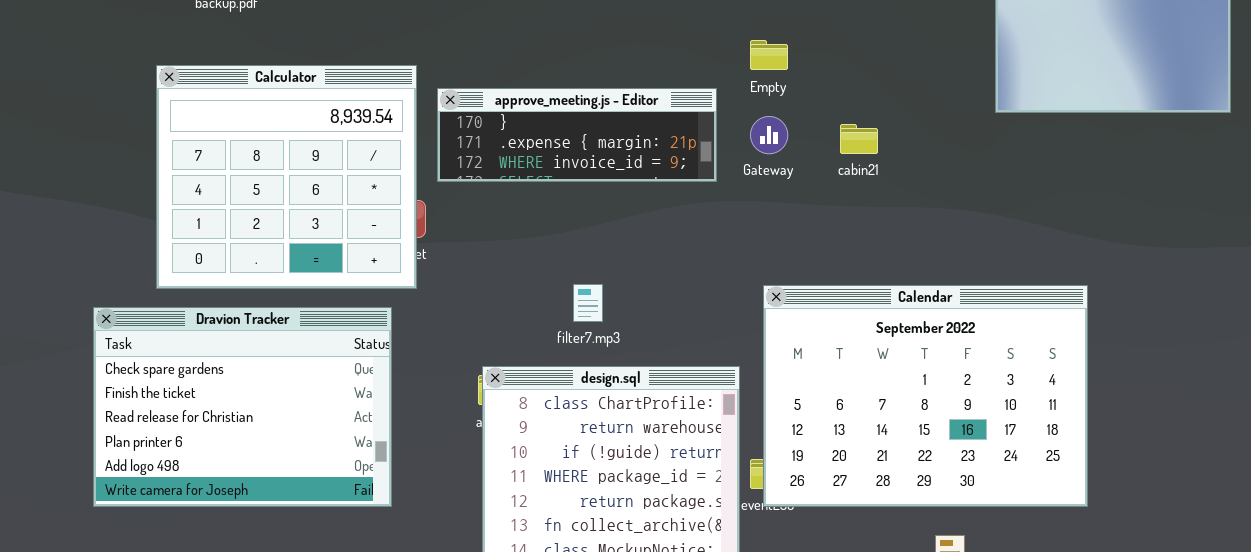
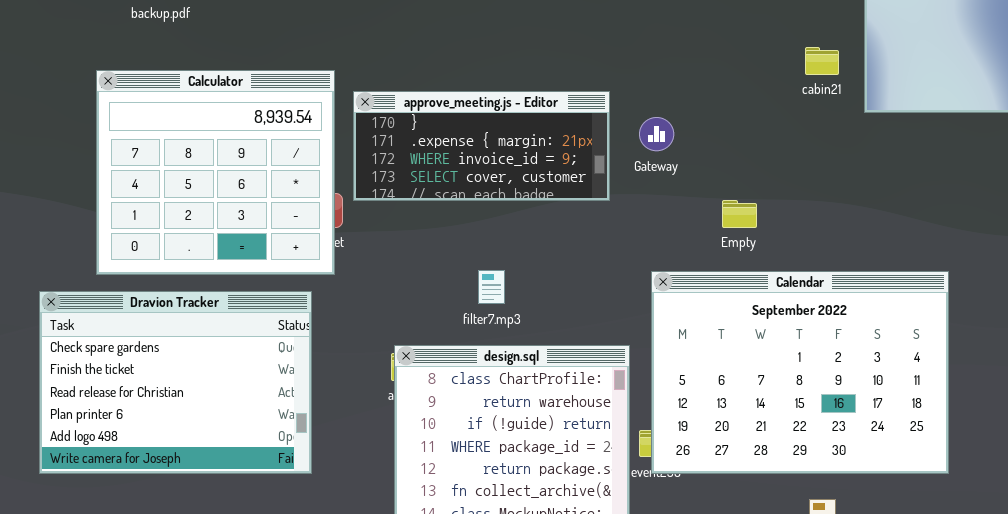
Empty: [750,40,788,70] -> [722,200,757,228], moved
approve_meeting.js - Editor: [437,88,717,182] -> [353,91,610,201], resized
cabin21: [840,124,878,154] -> [805,47,839,75], moved

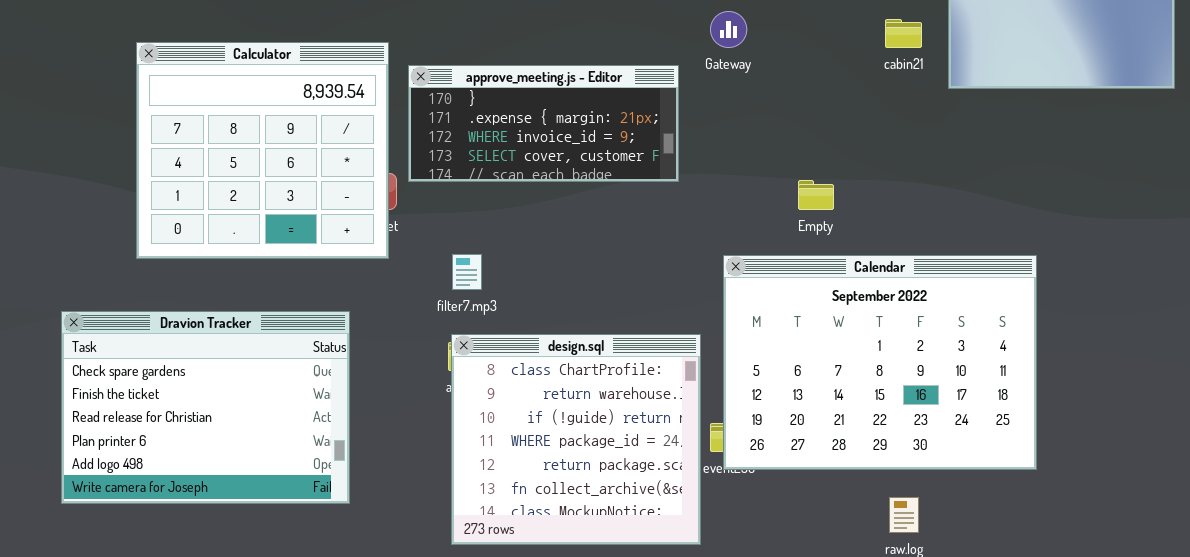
Gateway: [639,117,674,151] -> [710,11,747,48], moved
filter7.mp3: [478,270,505,304] -> [452,254,482,290], moved
Dravion Tracker: [39,291,312,474] -> [61,311,350,504], moved

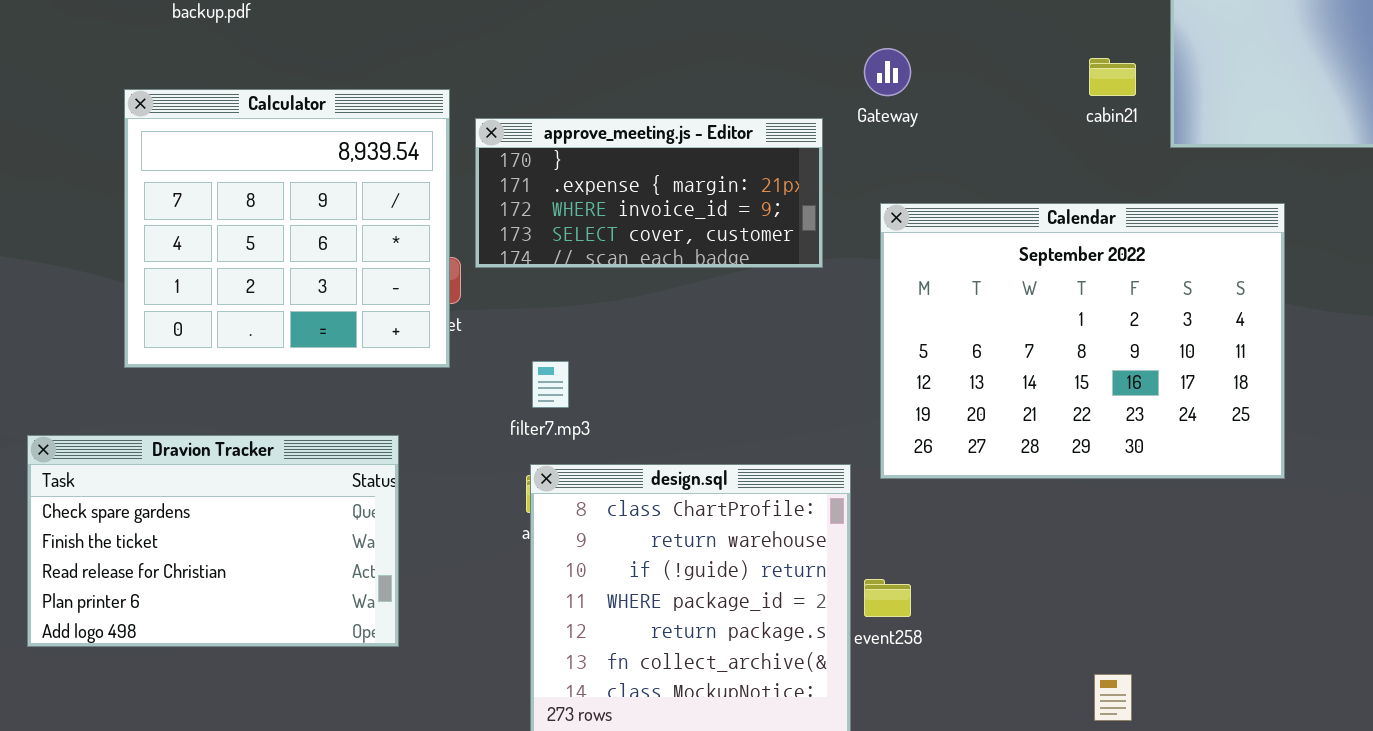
Calendar: [723,255,1037,470] -> [880,203,1285,479], moved
Dravion Tracker: [61,311,350,504] -> [27,435,399,647], resized

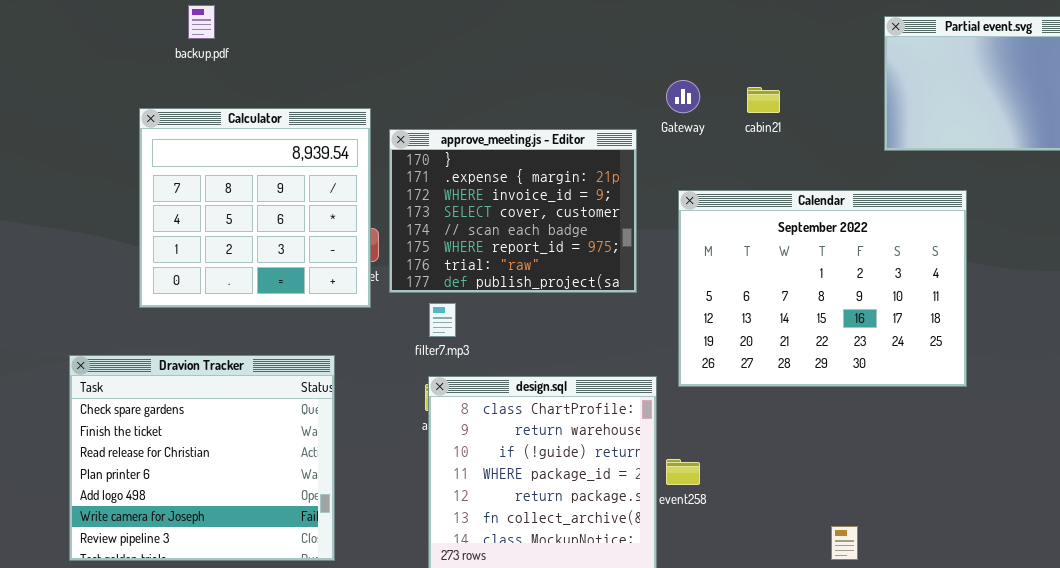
cabin21: [1089,58,1136,96] -> [747,87,780,113], moved
approve_meeting.js - Editor: [475,118,823,268] -> [389,129,637,293], resized
Dravion Tracker: [27,435,399,647] -> [69,355,335,561], resized

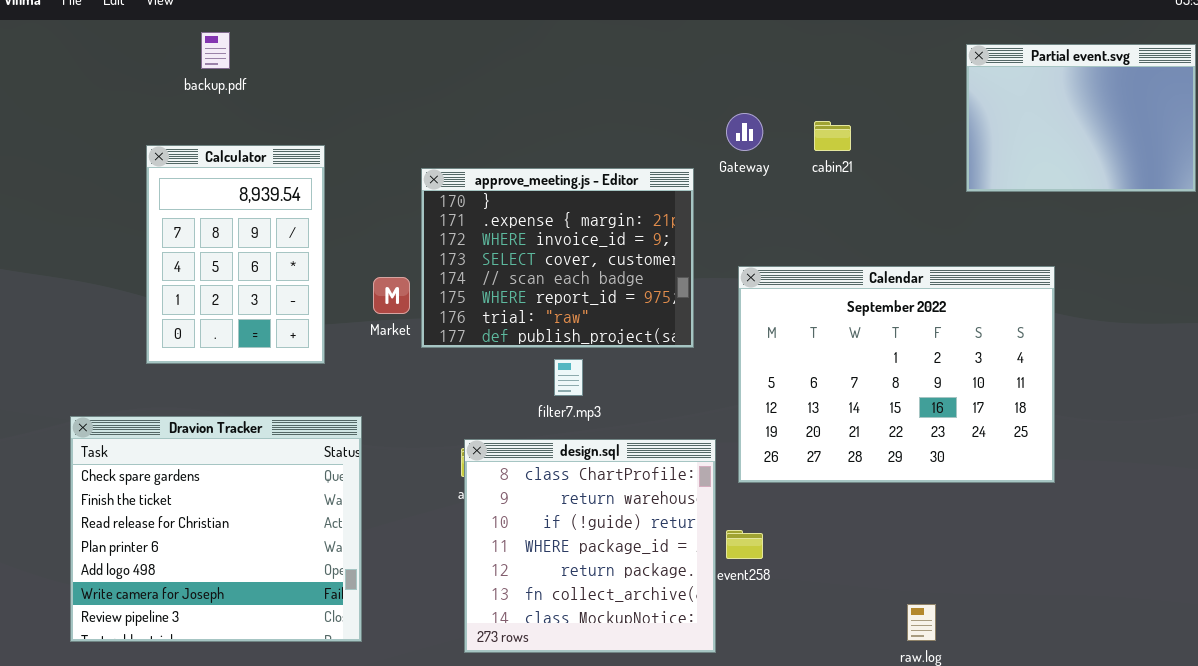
Calculator: [139,108,371,308] -> [146,145,325,364], resized
Calendar: [678,190,967,387] -> [738,266,1055,483], moved
filter7.mp3: [429,303,456,337] -> [554,359,583,396], moved

